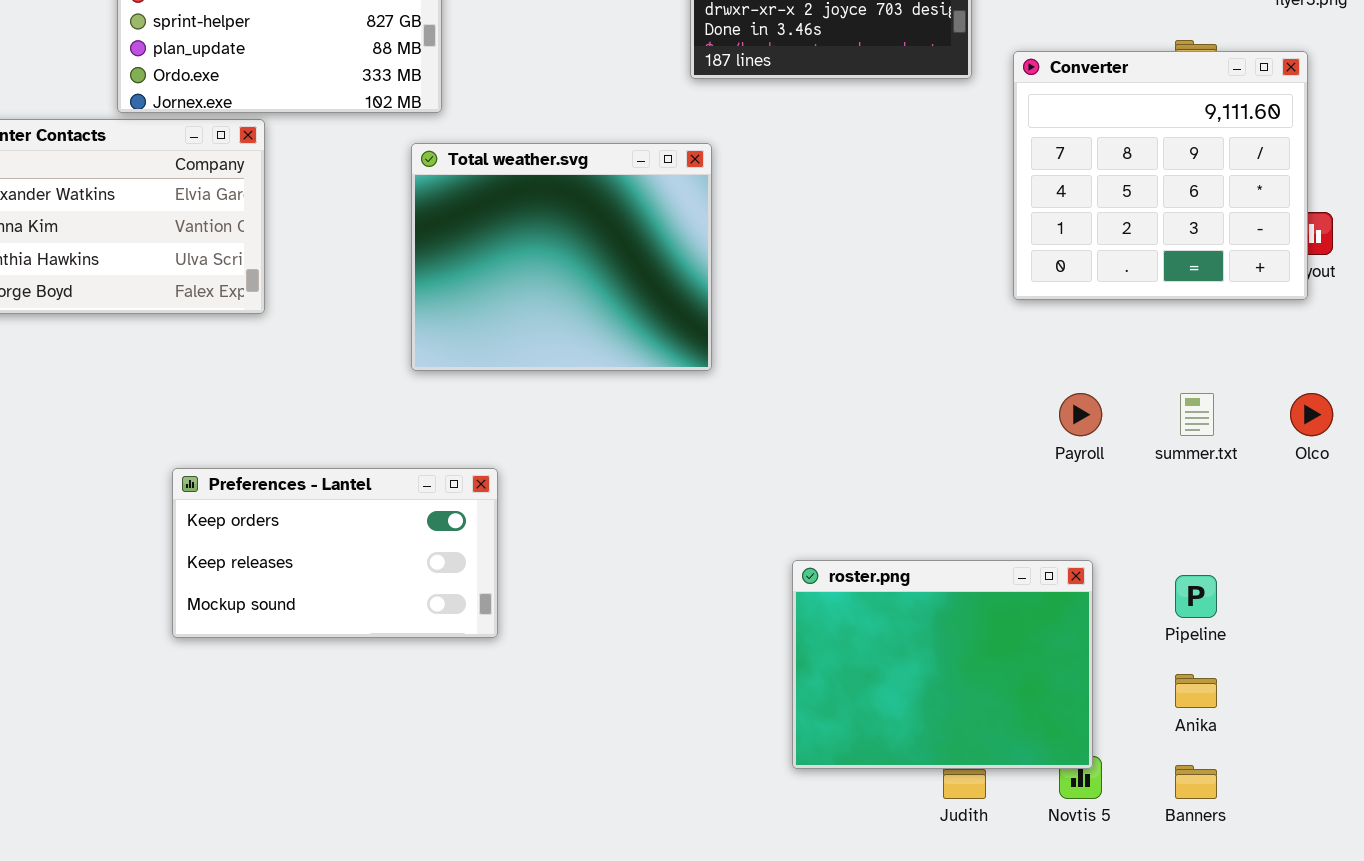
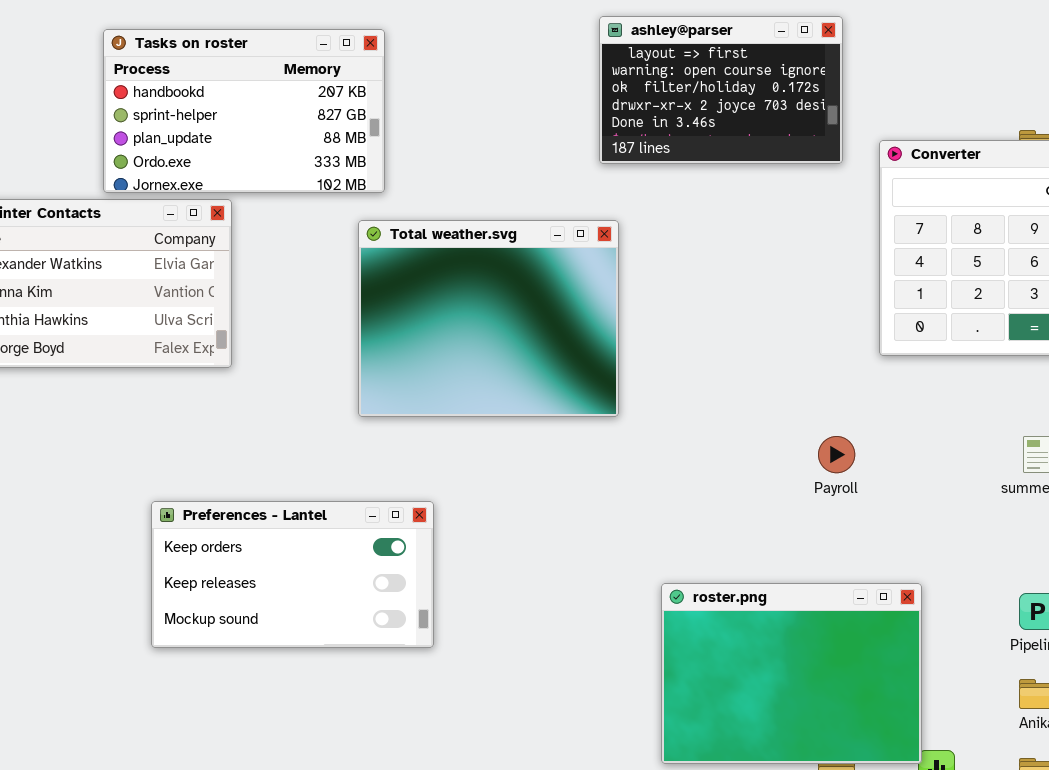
Payroll: [1059,393,1102,436] -> [818,436,855,473], moved
roster.png: [792,560,1093,769] -> [661,583,922,764], moved

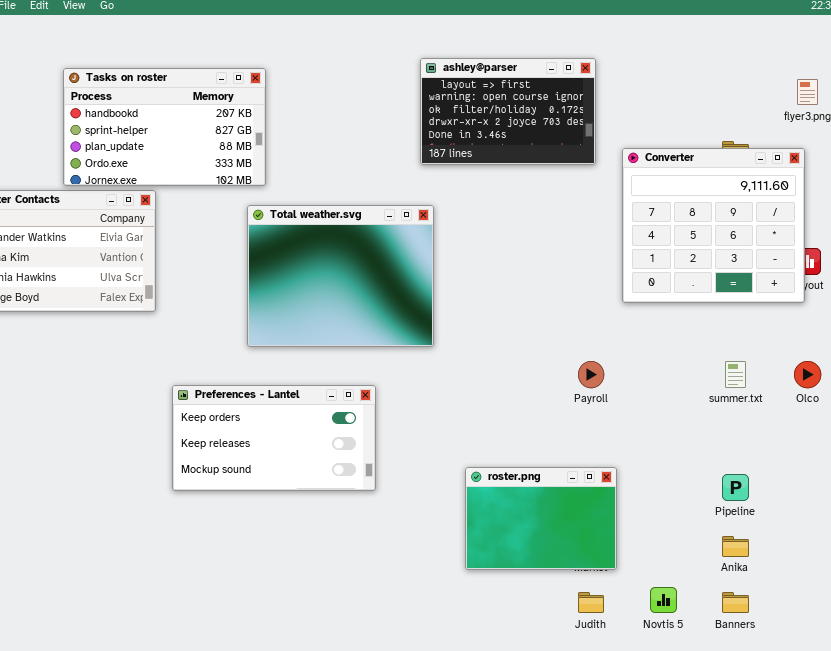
Preferences - Lantel: [151,501,434,648] -> [172,385,376,491], moved
roster.png: [661,583,922,764] -> [465,467,617,570], resized

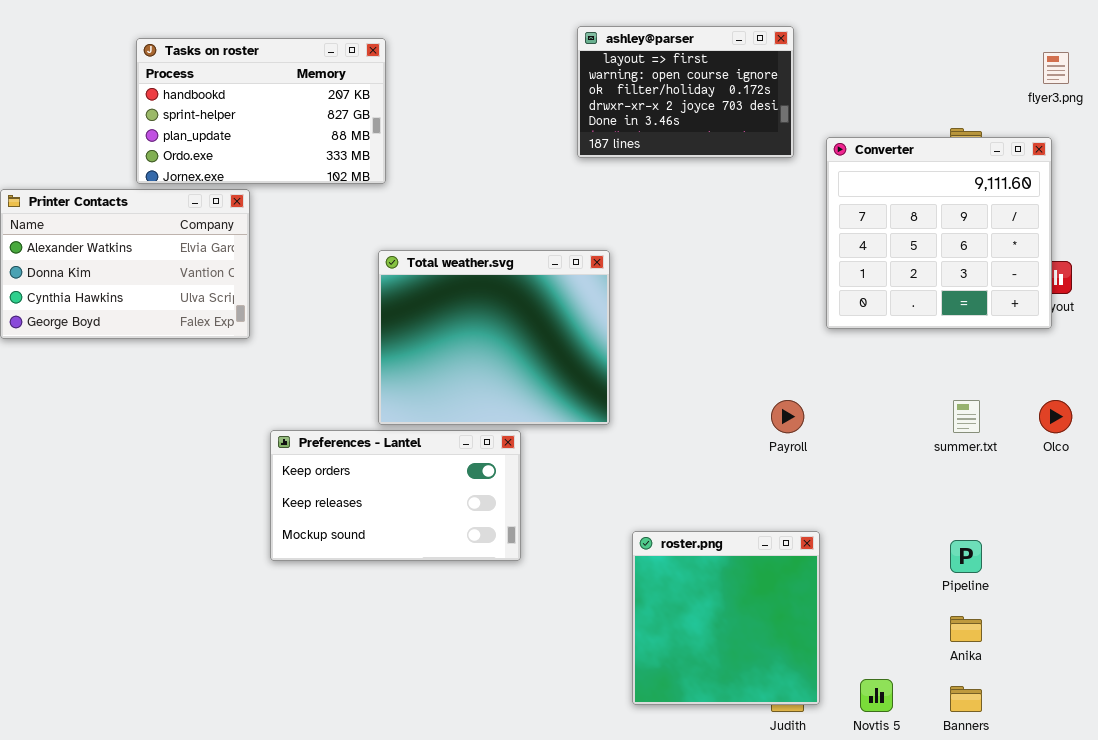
Total weather.svg: [247,205,434,347] -> [378,250,610,425], moved
roster.png: [465,467,617,570] -> [632,531,820,705], resized

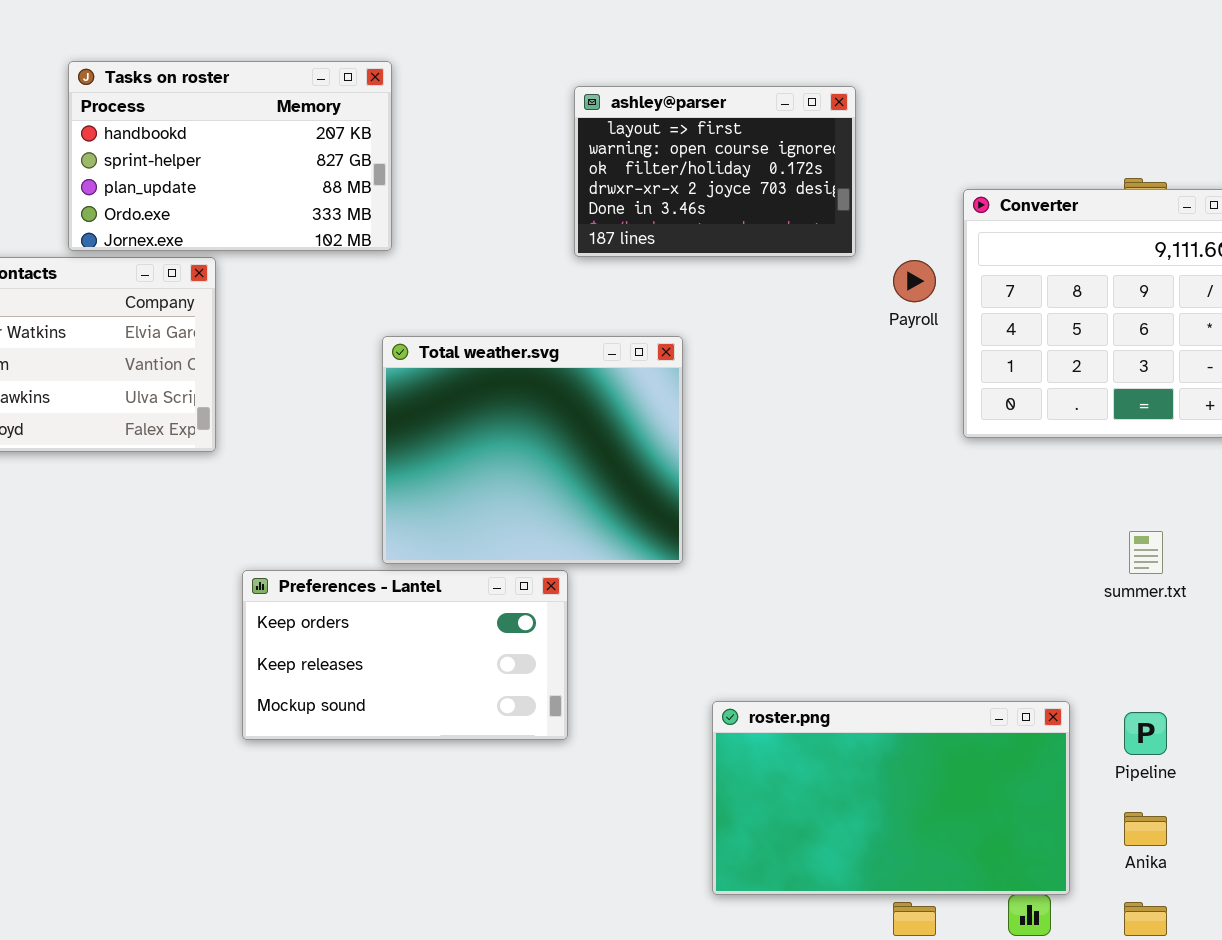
ashley@parser: [577,26,794,158] -> [574,86,856,257], moved
Payroll: [771,400,804,433] -> [893,260,936,302], moved
roster.png: [632,531,820,705] -> [712,701,1070,895], resized

